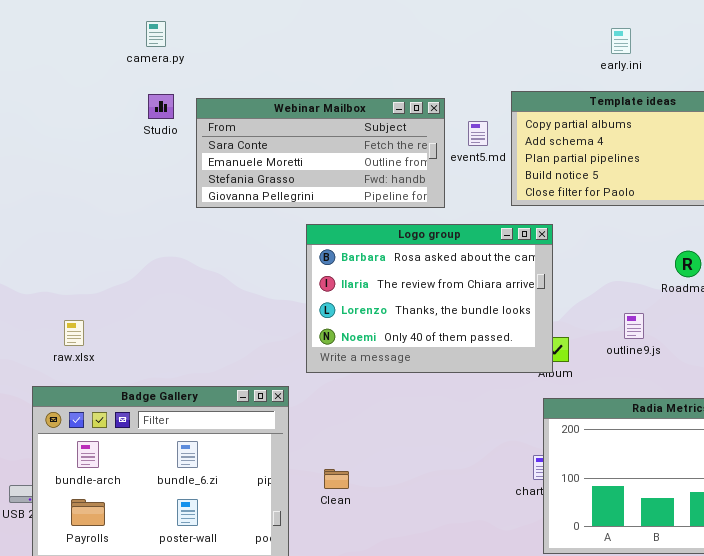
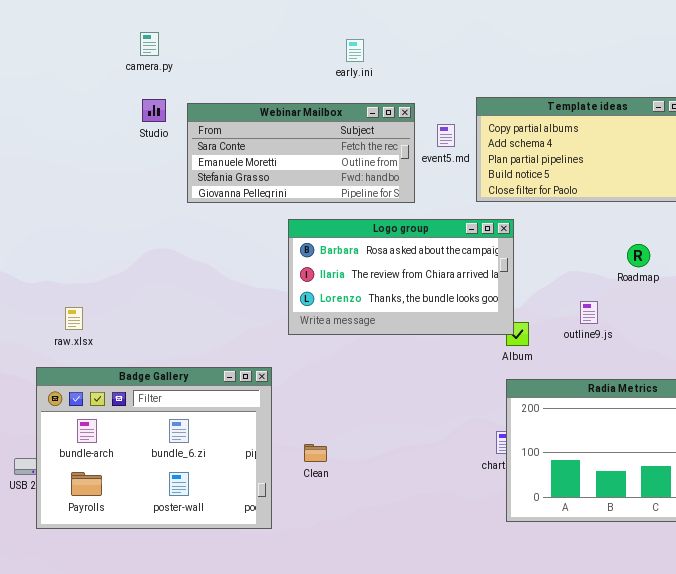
early.ini: [611,28,631,54] -> [346,39,364,62], moved
Logo group: [306,224,553,373] -> [288,219,514,335], resized

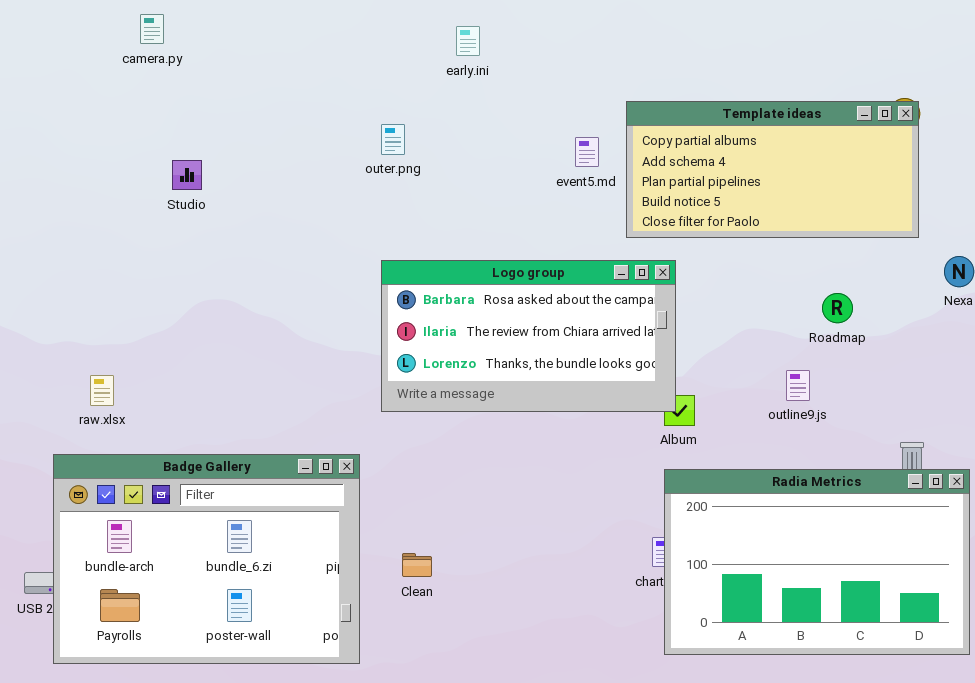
camera.py: [140,32,159,56] -> [140,14,164,44], moved
Studio: [142,99,166,122] -> [172,160,202,190], moved
Webinar Mailbox: [187,103,415,203] -> none, closed
outline9.js: [580,301,598,324] -> [786,370,810,401], moved

